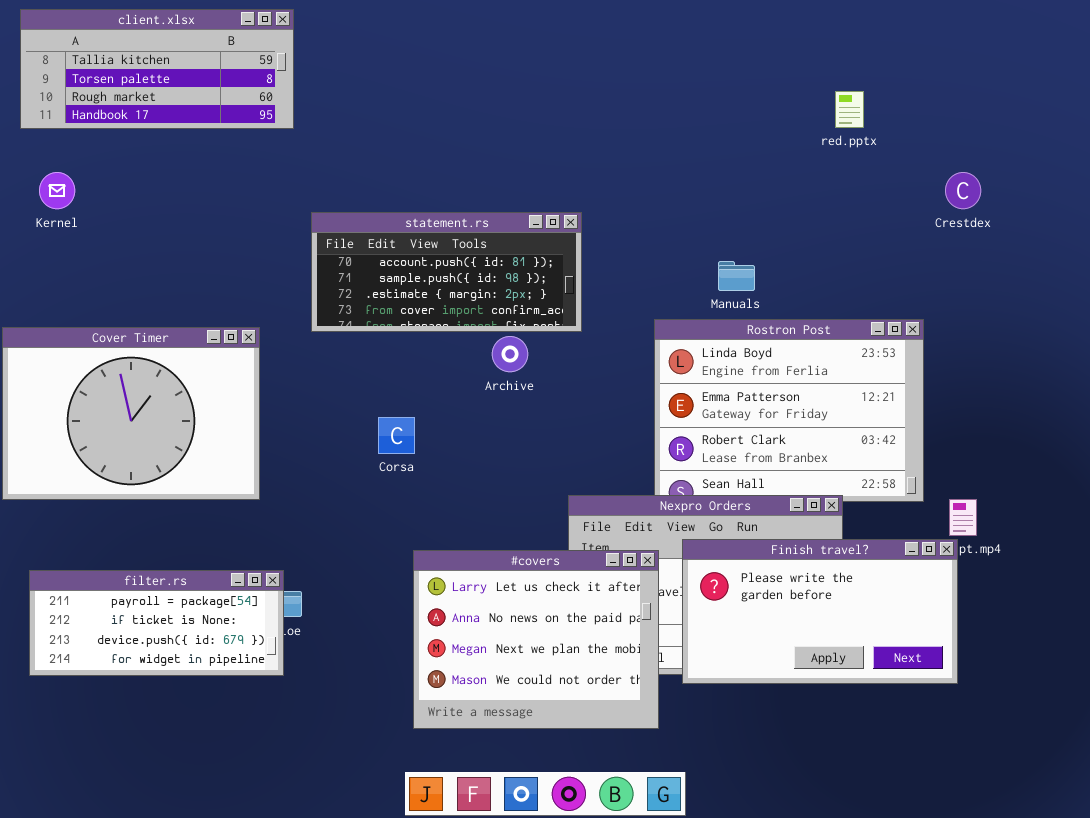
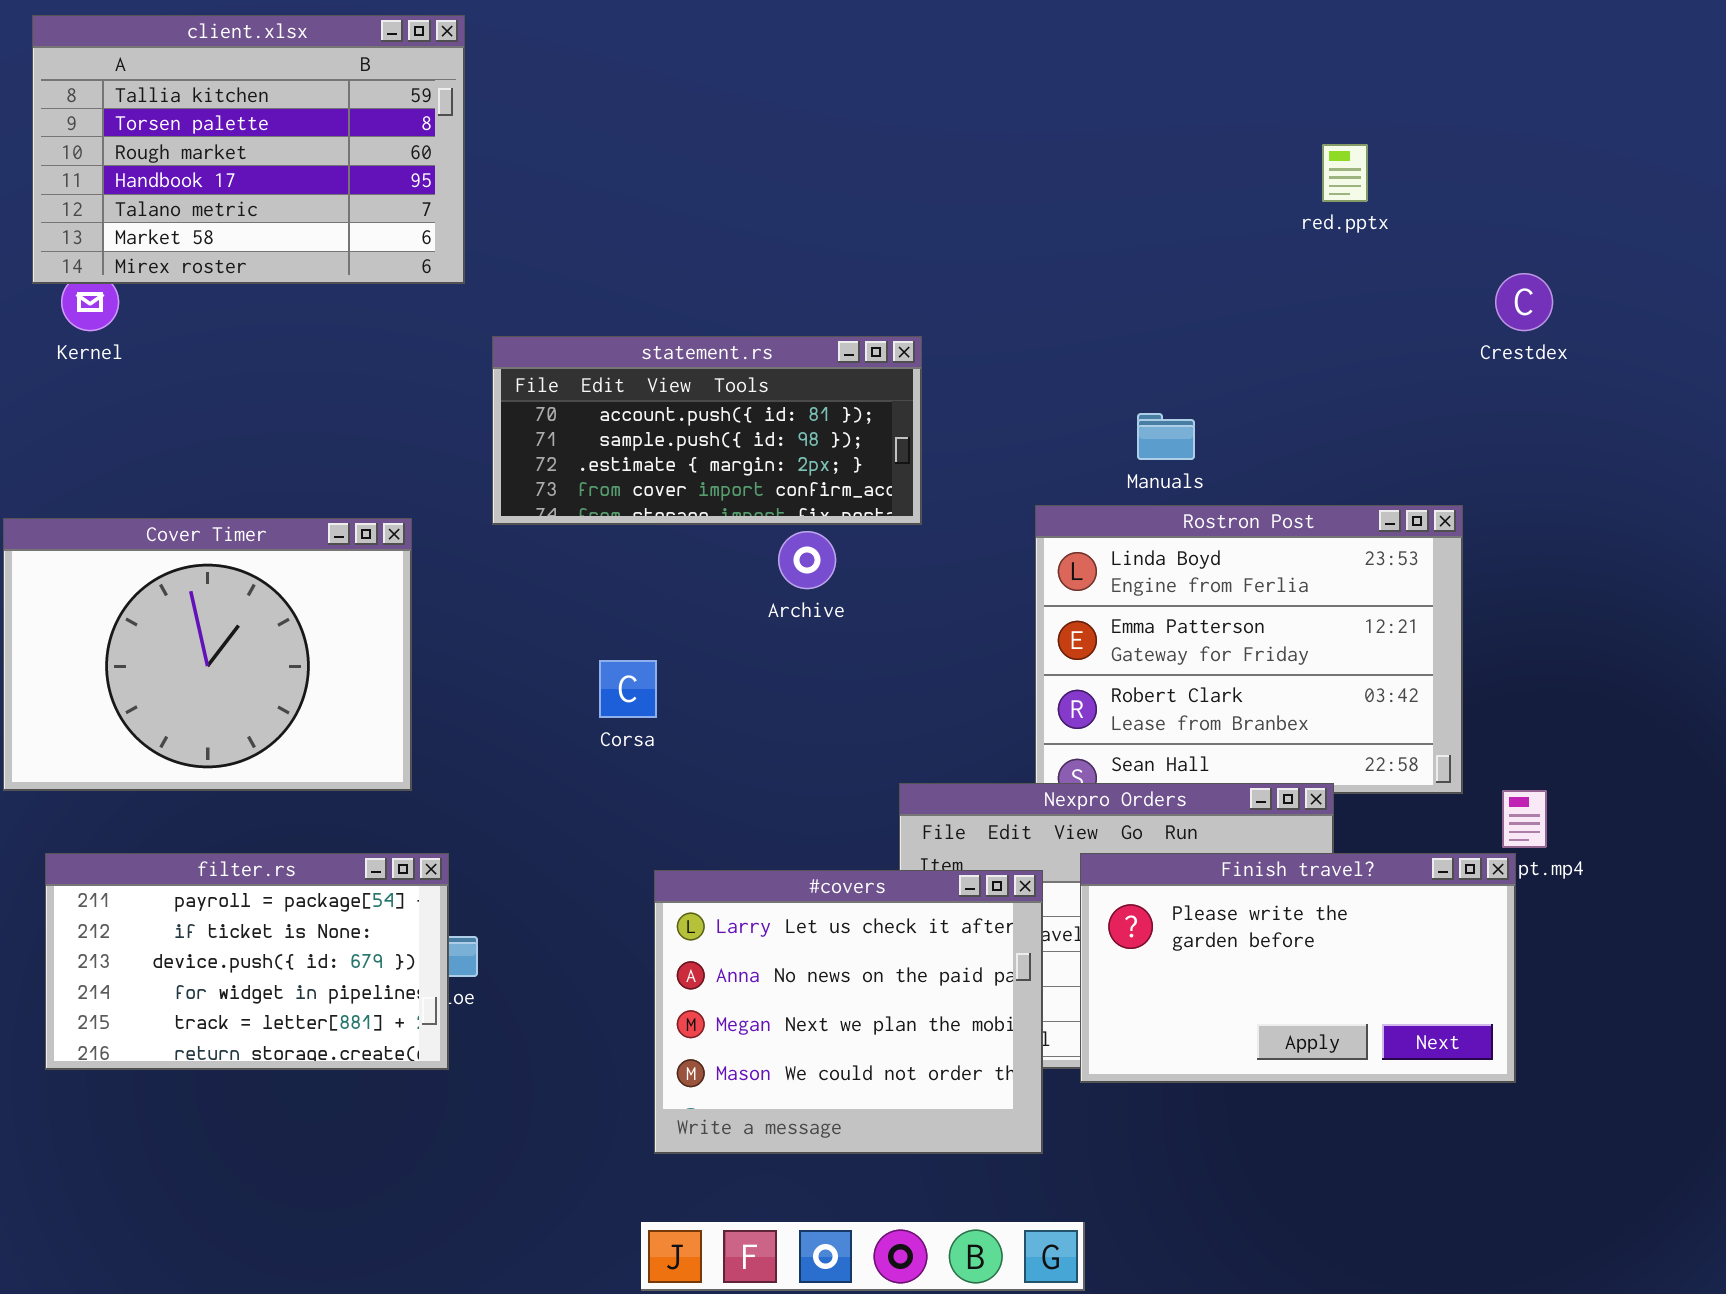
client.xlsx: [20,9,294,129] -> [32,15,465,284], resized
filter.rs: [29,570,284,676] -> [45,853,449,1070], resized

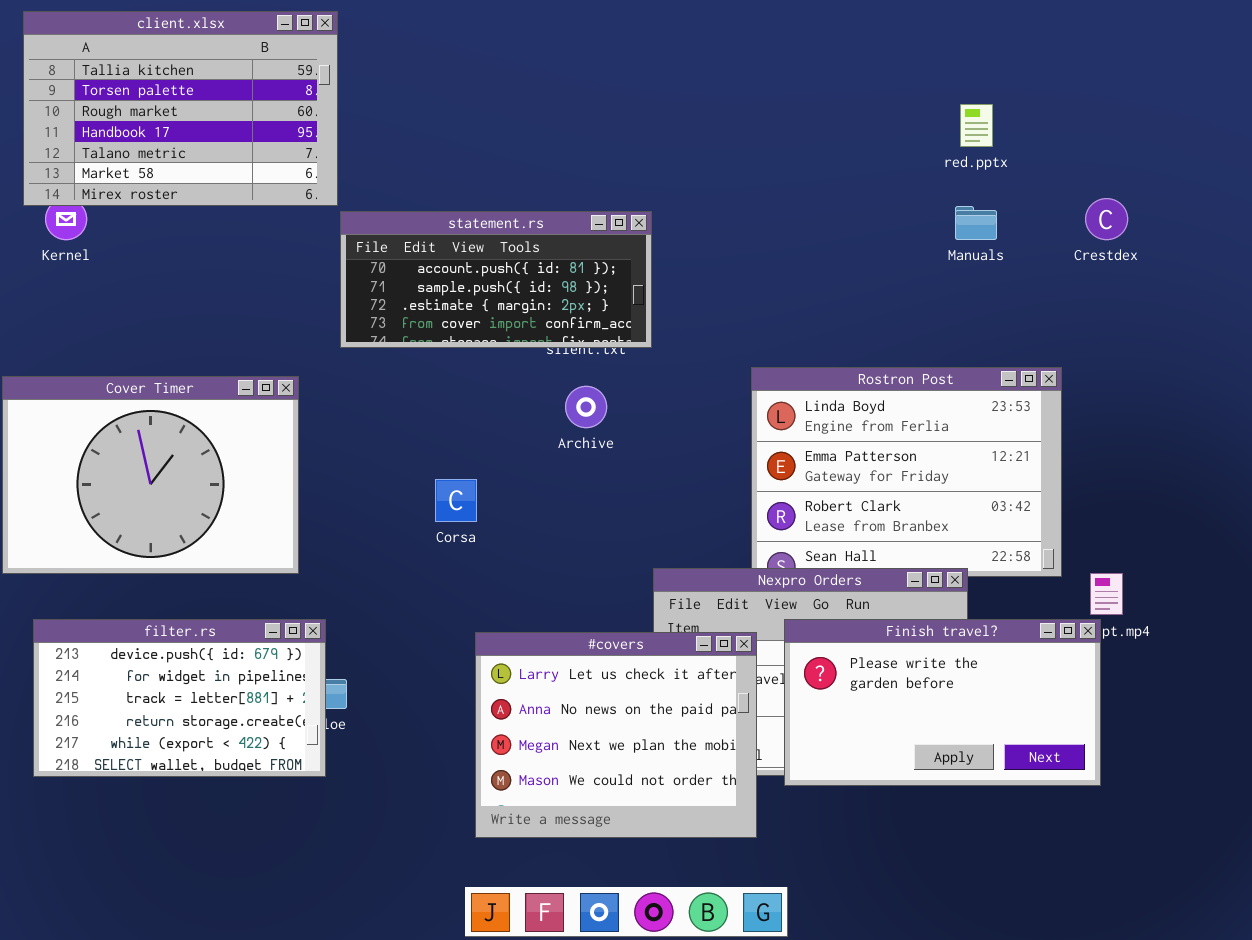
statement.rs: [492,336,922,525] -> [340,211,652,348], moved
Manuals: [1137,413,1195,460] -> [955,206,997,240], moved
filter.rs: [45,853,449,1070] -> [33,619,326,777], scrolled down 2 rows

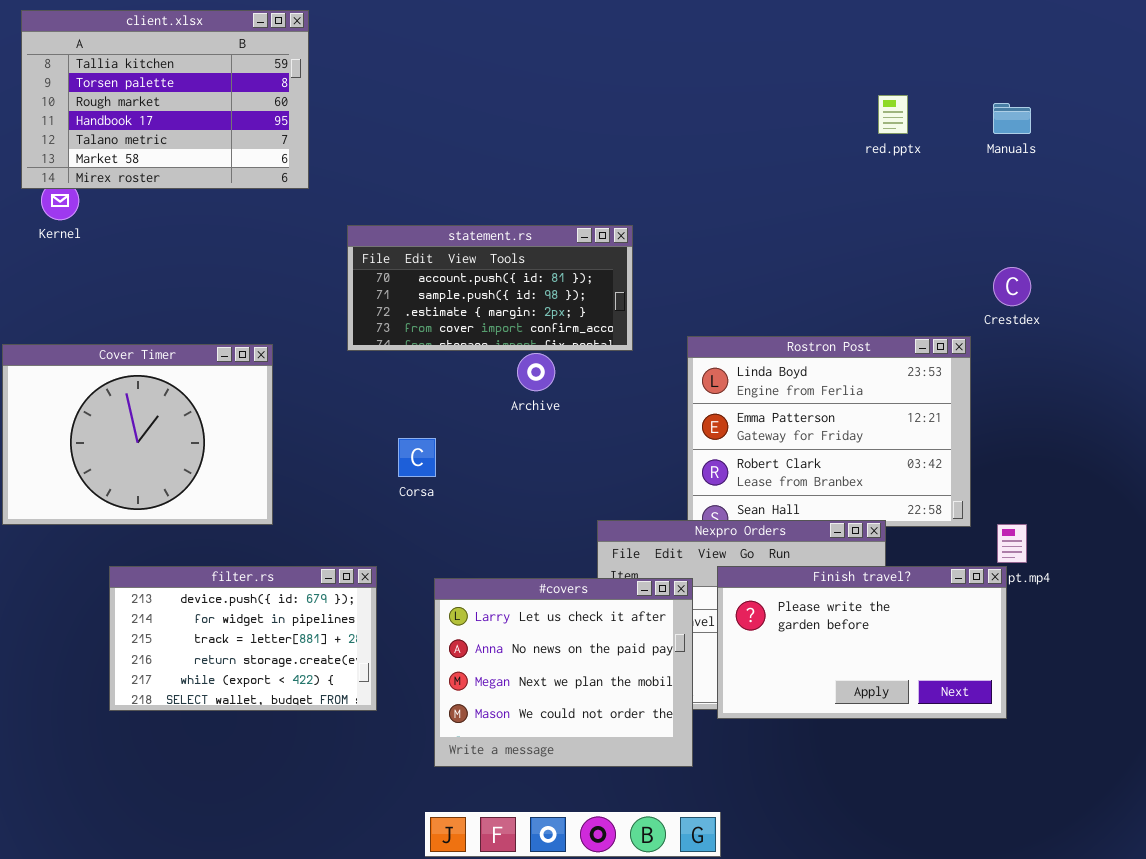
Crestdex: [1085,198,1128,240] -> [993,267,1031,306], moved
Manuals: [955,206,997,240] -> [993,103,1031,134], moved
statement.rs: [340,211,652,348] -> [347,225,633,351], moved
filter.rs: [33,619,326,777] -> [109,566,377,711], moved

